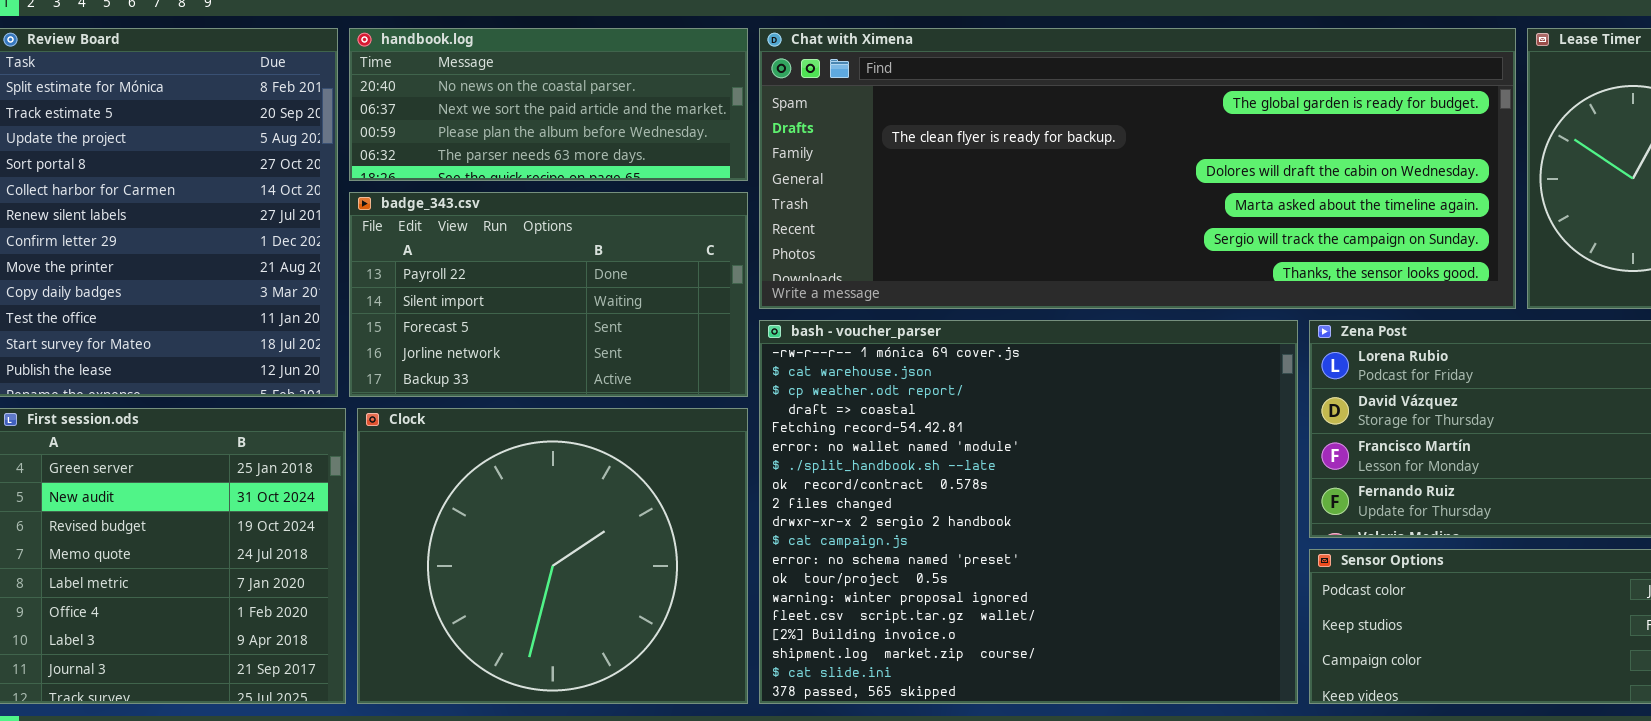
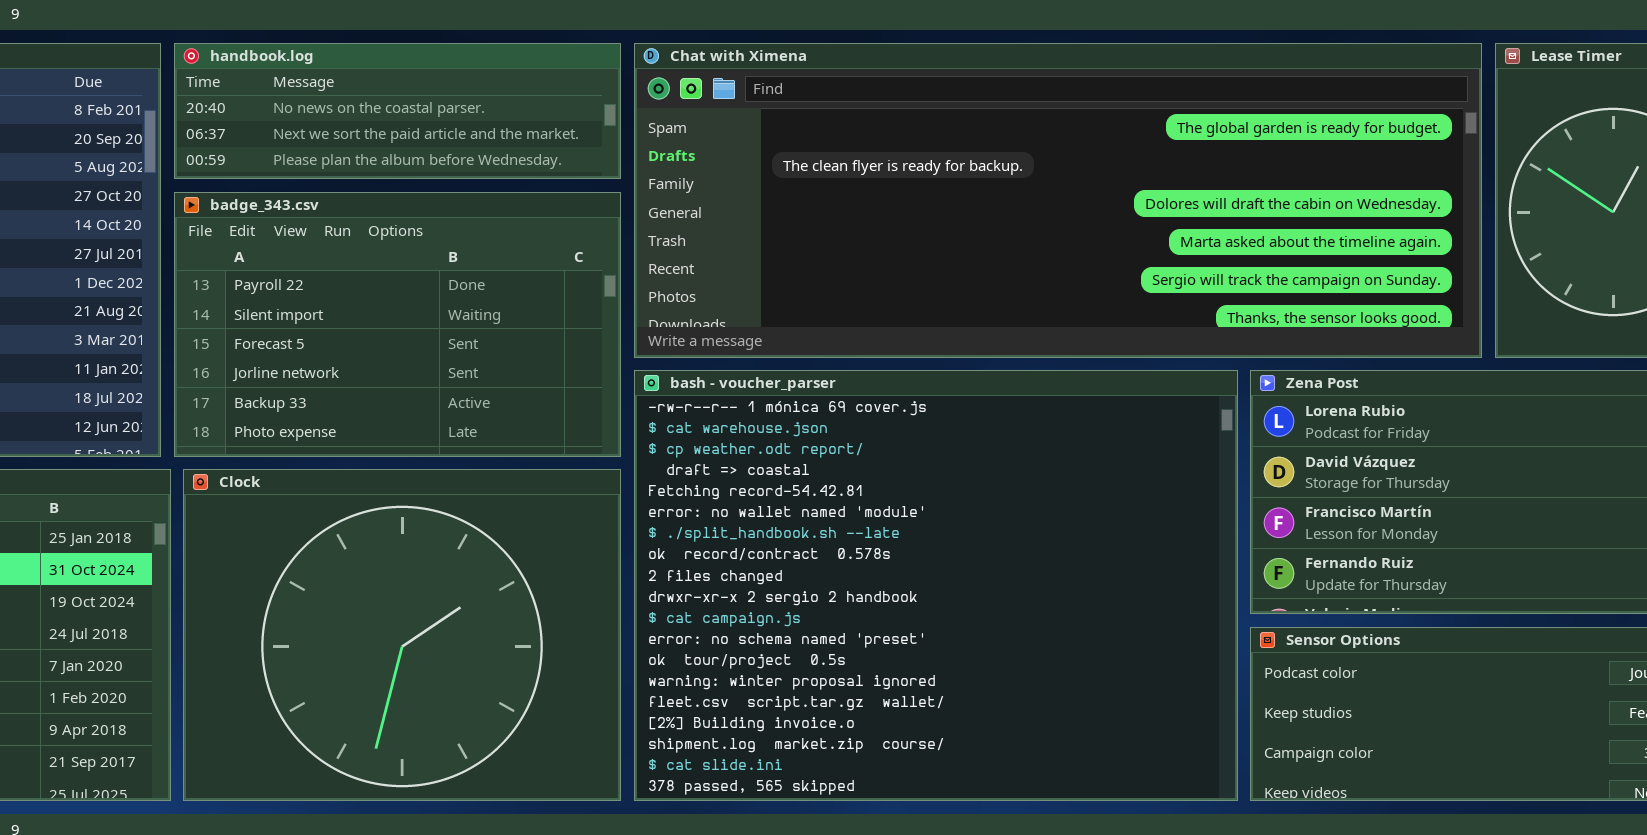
handbook.log: [349,28,748,181] -> [174,43,621,179], resized
badge_343.csv: [349,192,748,397] -> [174,192,621,457], resized

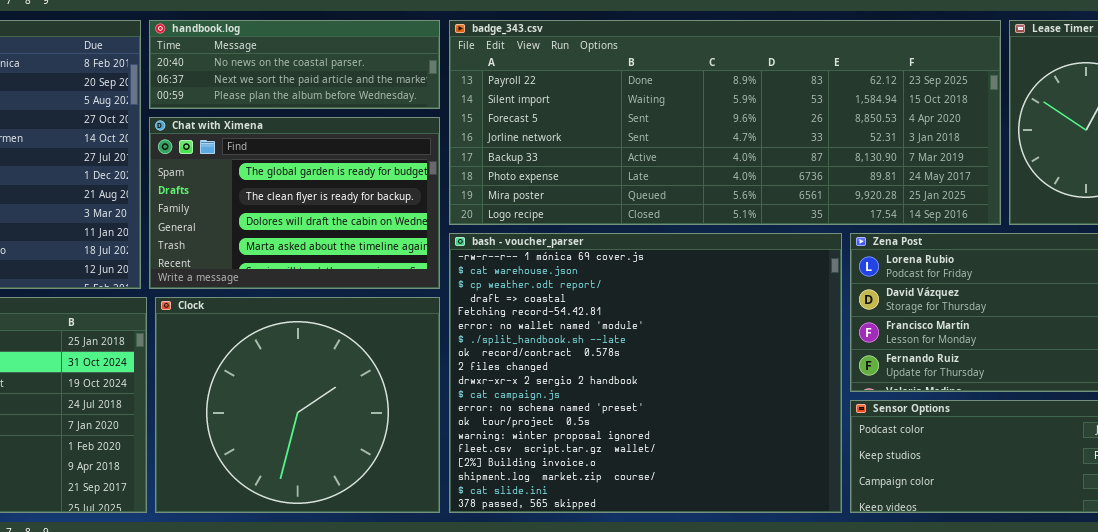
Chat with Ximena: [634,43,1482,358] -> [149,117,440,289], moved, resized
badge_343.csv: [174,192,621,457] -> [449,20,1001,225], moved, resized

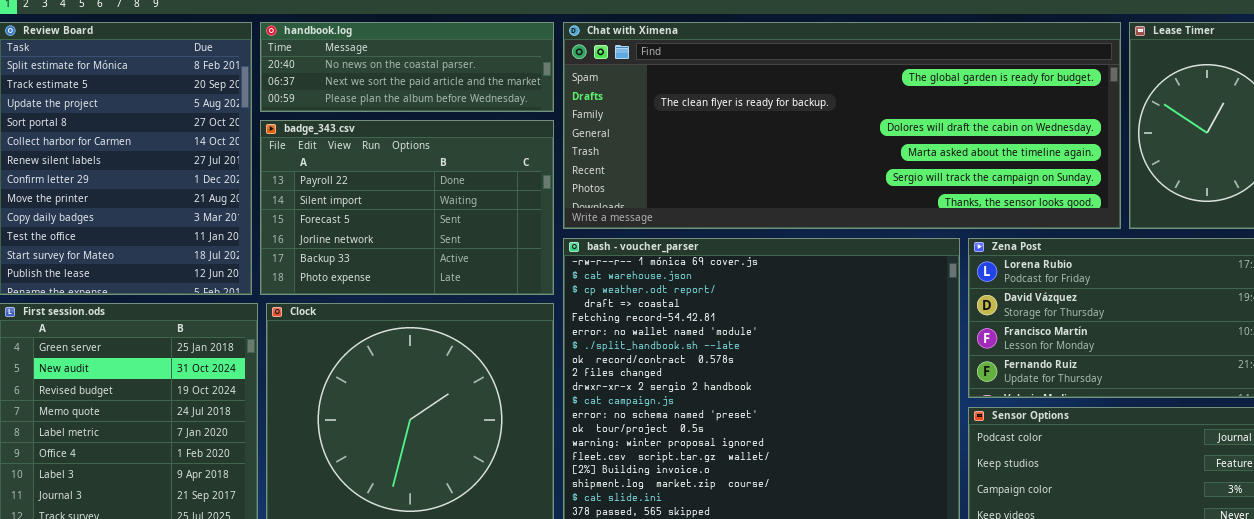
badge_343.csv: [449,20,1001,225] -> [260,120,554,295], moved, resized
Chat with Ximena: [149,117,440,289] -> [563,22,1121,229], moved, resized

